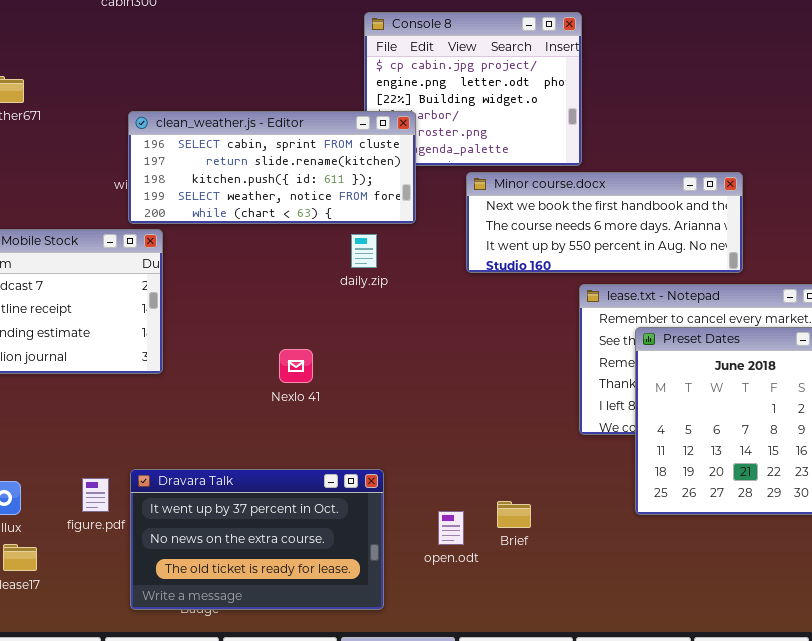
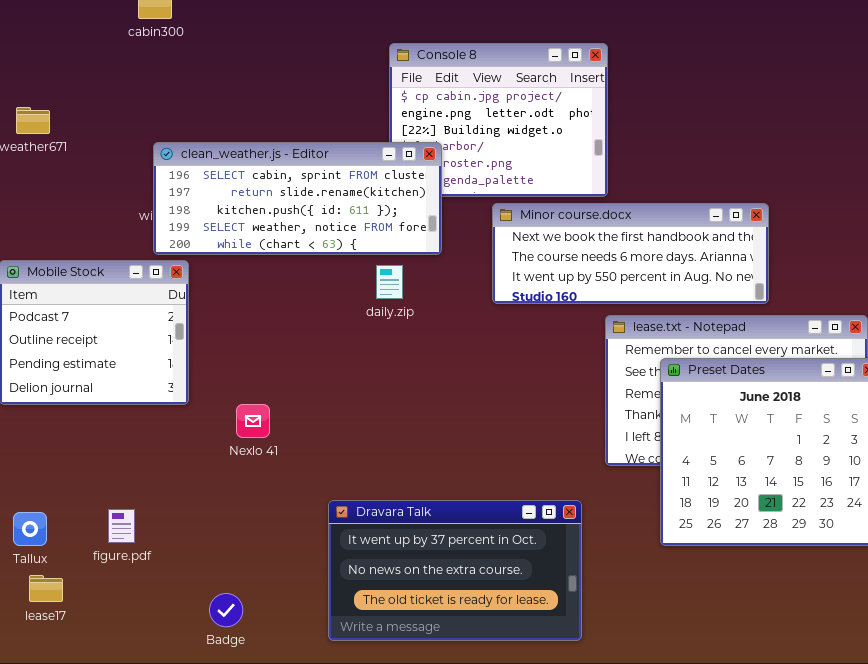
Nexlo 41: [279,349,313,383] -> [236,404,270,438], moved
Dravara Talk: [130,469,384,610] -> [328,500,582,641], moved

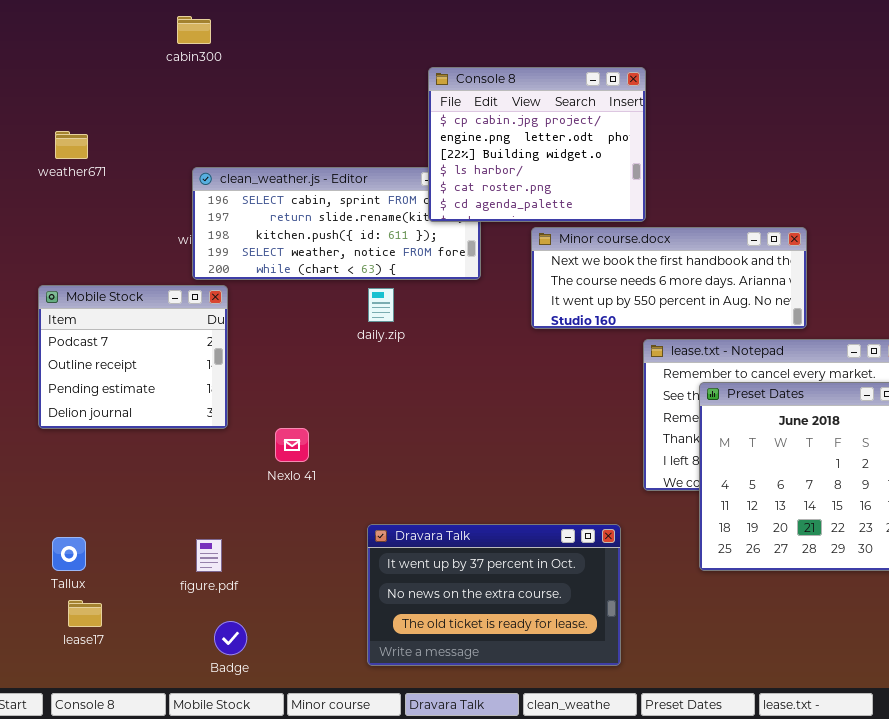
Console 8: [389,43,608,197] -> [428,67,646,222], raised
daily.zip: [376,265,403,299] -> [368,288,394,322], moved
figure.pdf: [108,509,135,543] -> [196,539,222,572], moved
Badge: [209,593,243,627] -> [214,621,247,655], moved

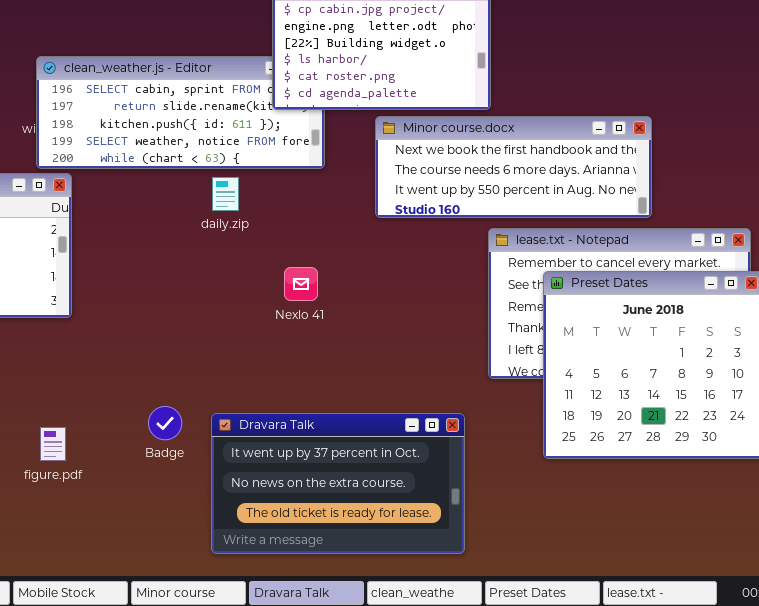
Nexlo 41: [275,428,309,462] -> [284,267,318,301], moved
Badge: [214,621,247,655] -> [148,406,182,440], moved

